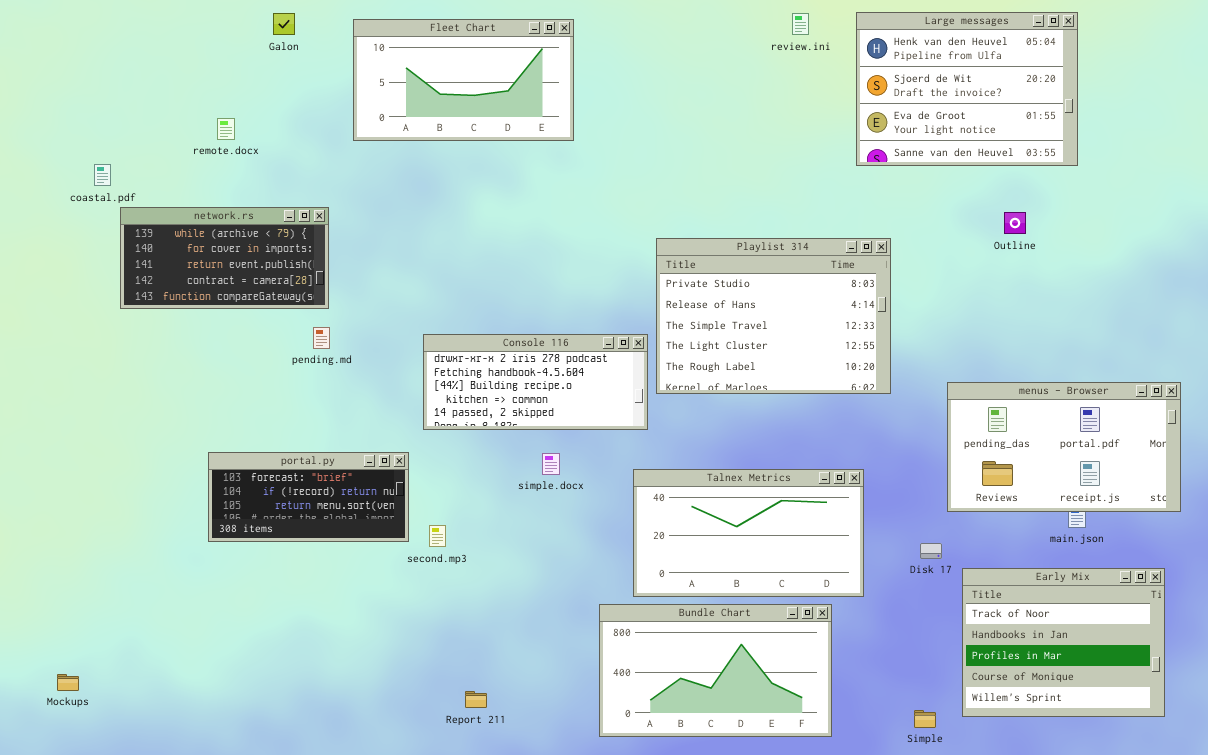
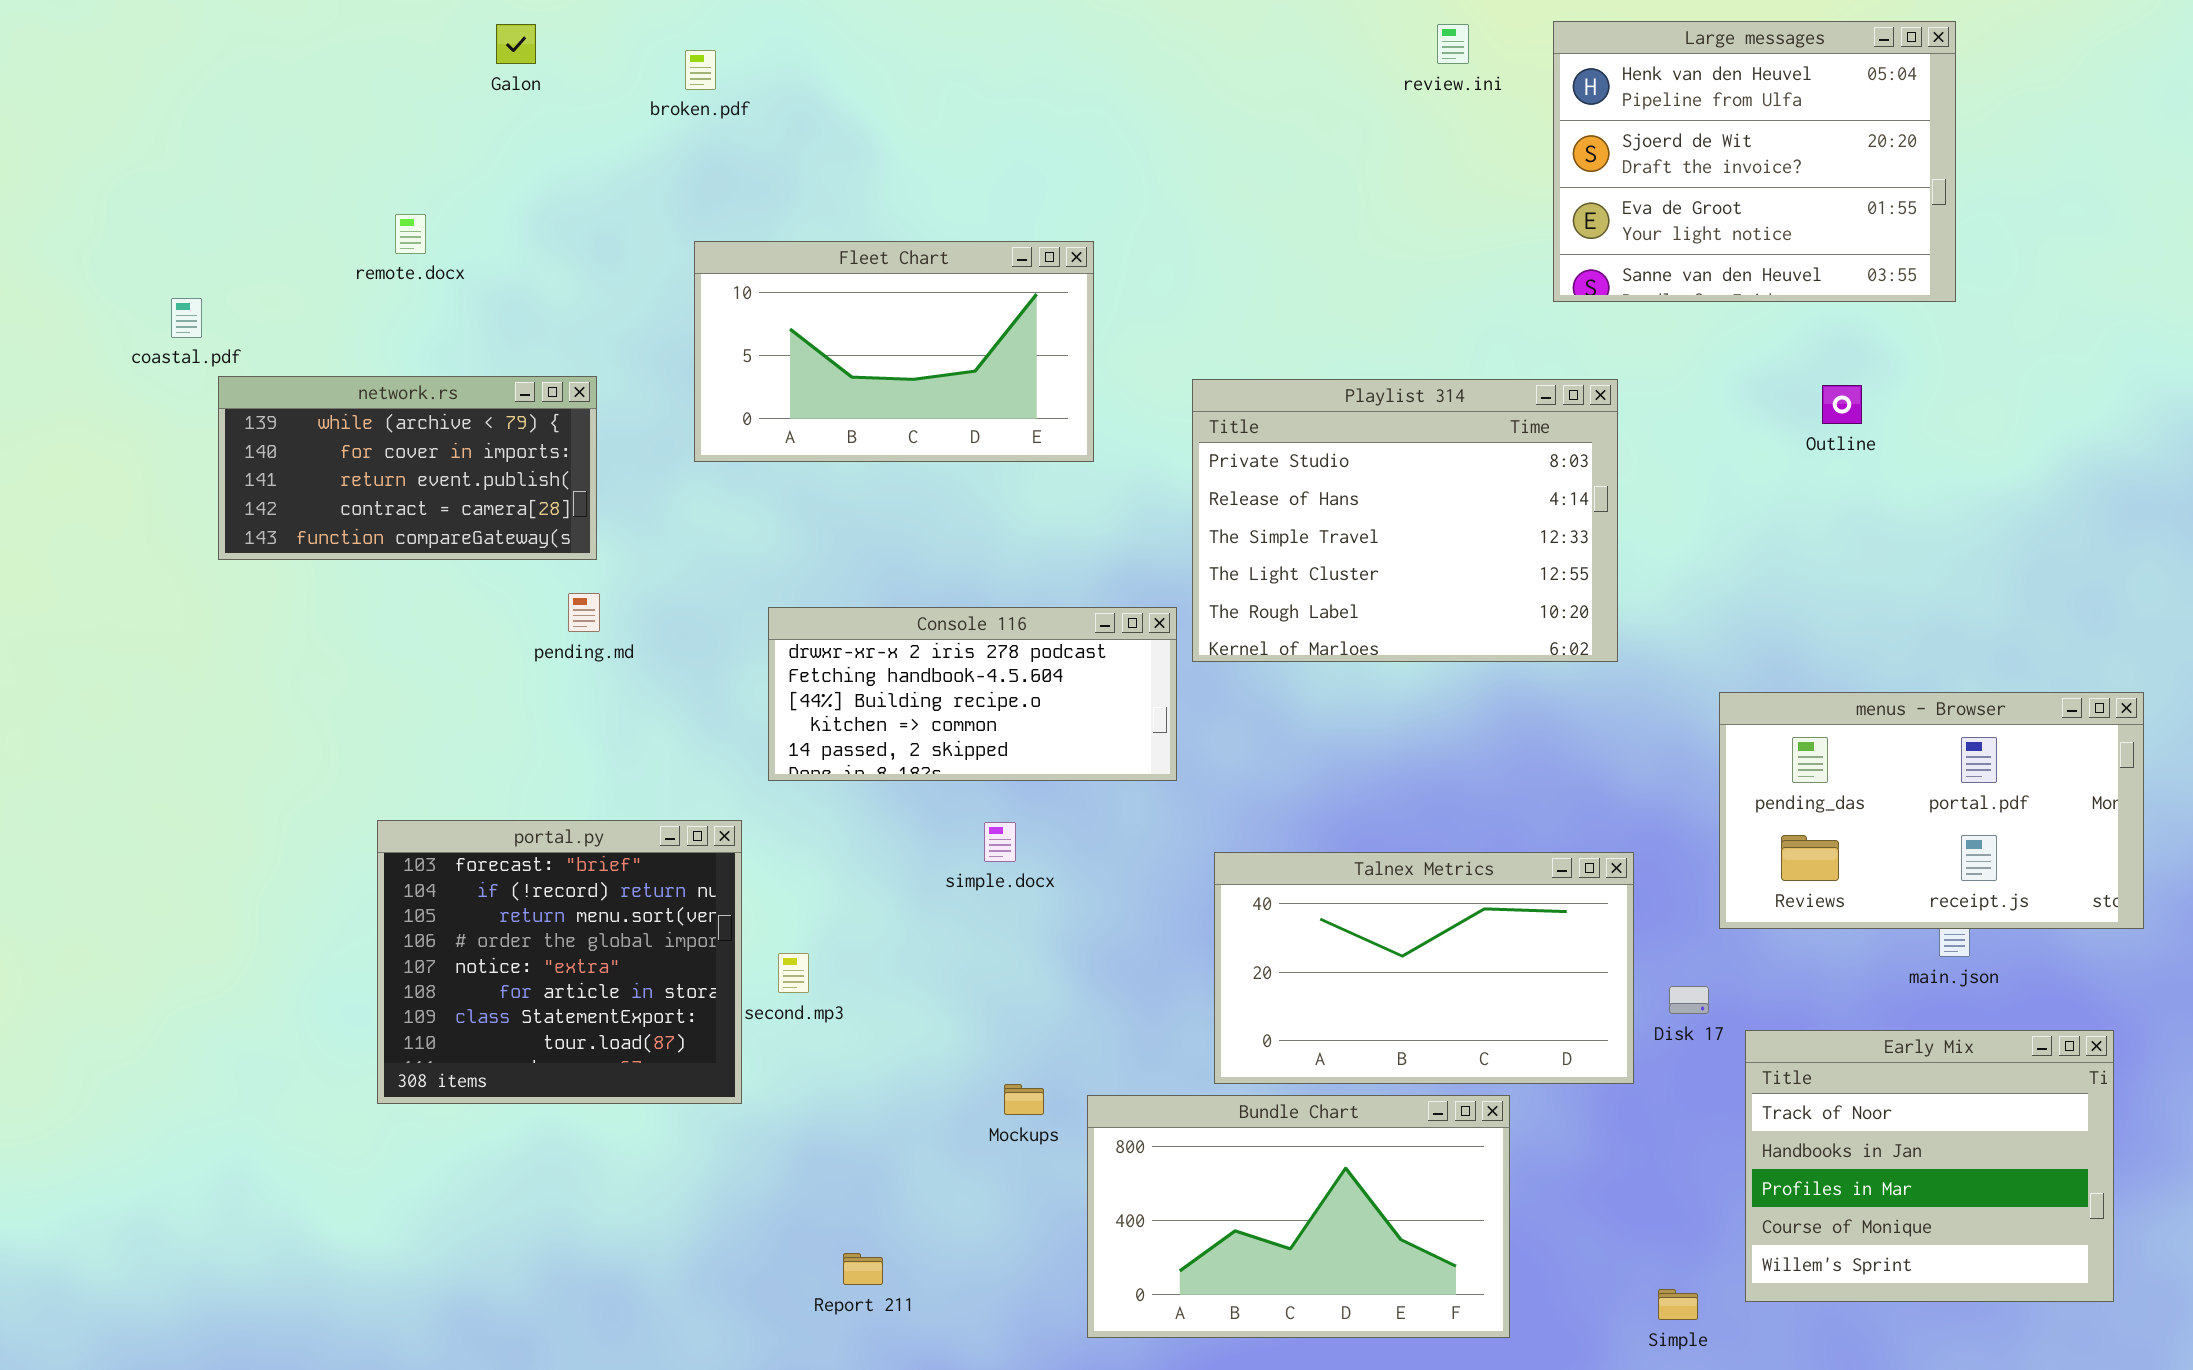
Fleet Chart: [353,19,574,141] -> [694,241,1094,462], moved
Playlist 314: [656,238,891,394] -> [1192,379,1618,662], moved
portal.py: [208,452,409,542] -> [377,820,742,1104], resized
Talnex Metrics: [633,469,864,597] -> [1214,852,1634,1084], moved
Mockups: [57,674,79,691] -> [1004,1084,1044,1115], moved

